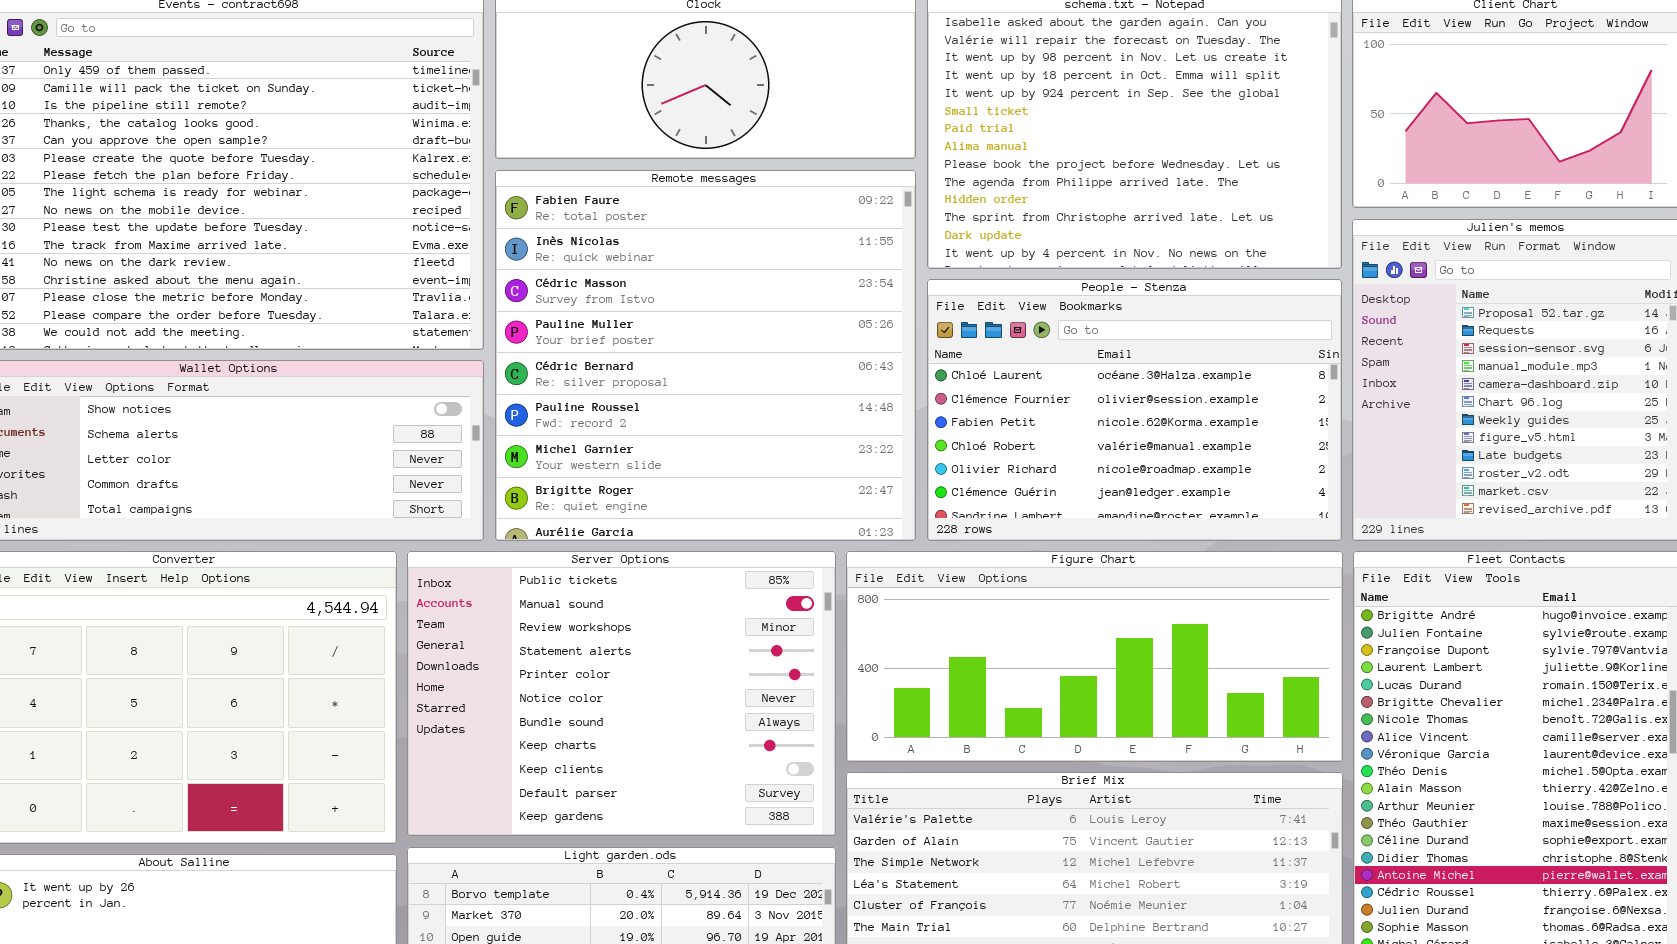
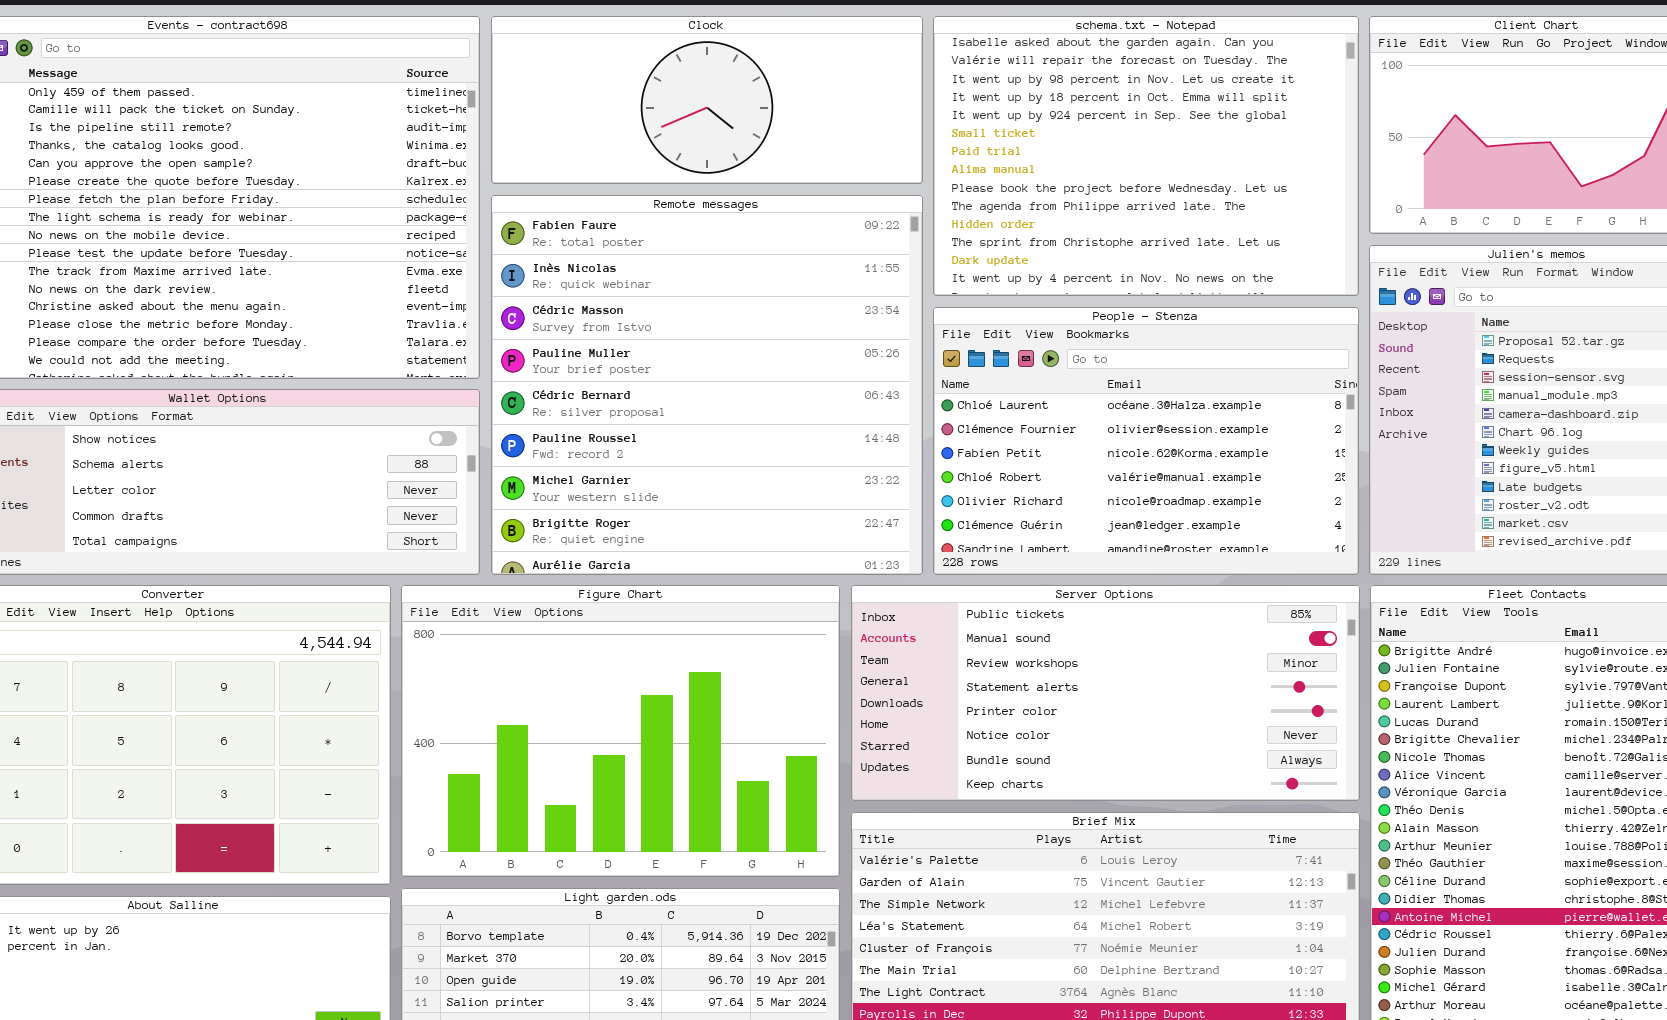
Server Options: [407,551,836,836] -> [851,585,1360,801], moved, resized
Figure Chart: [846,551,1343,762] -> [401,585,840,877], moved, resized

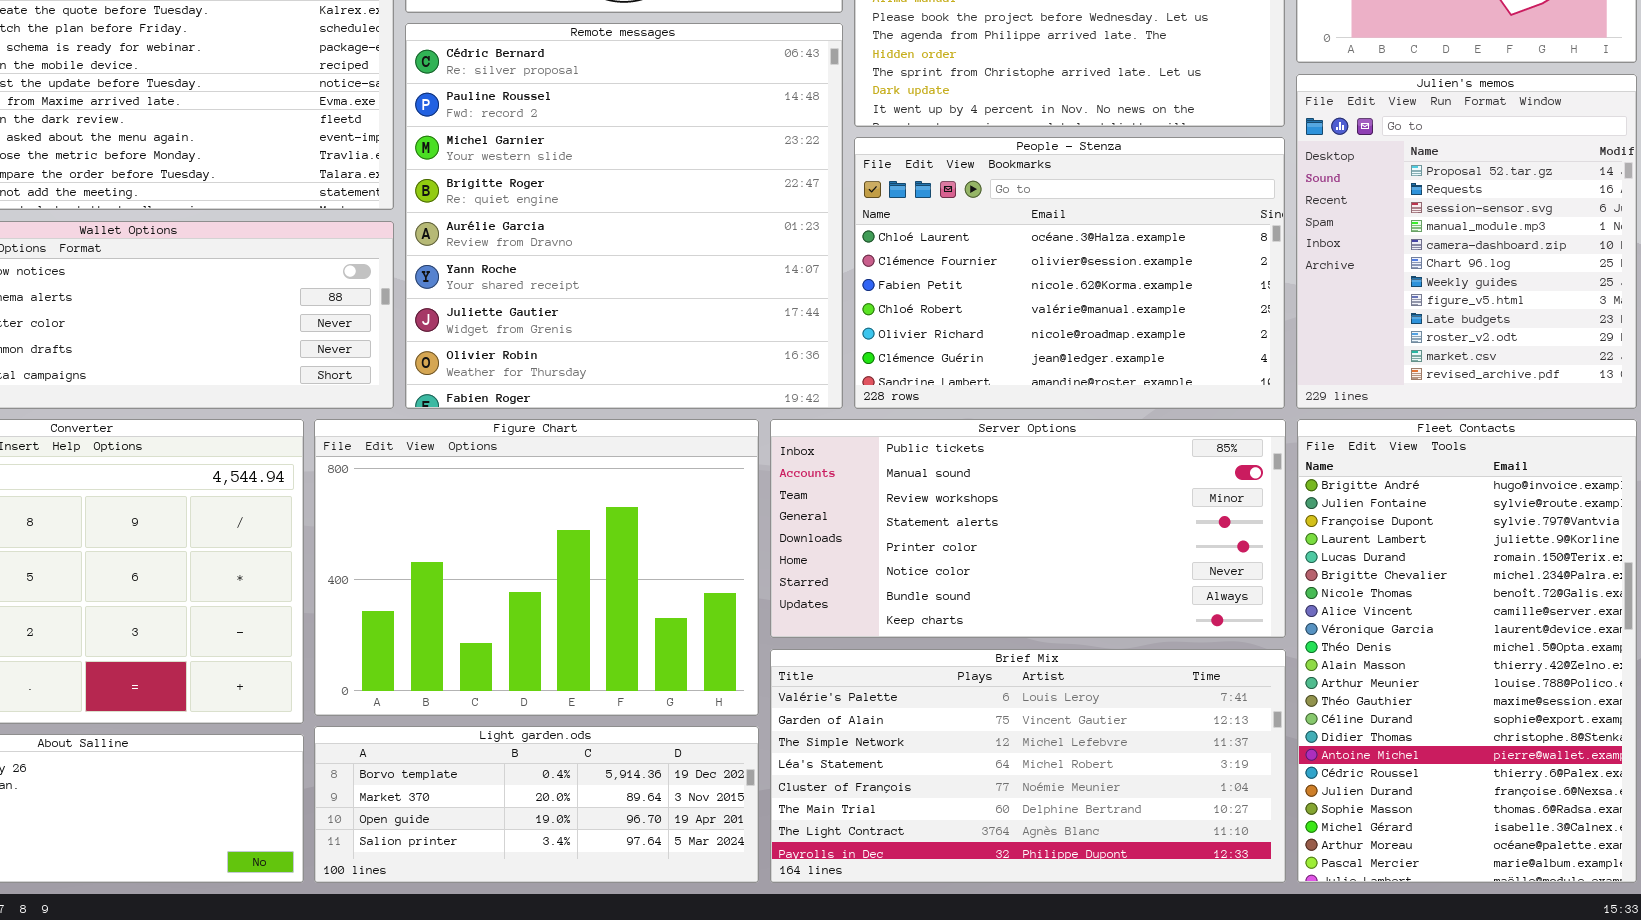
Remote messages: [491,195,923,575] -> [405,23,843,409], scrolled down 4 rows

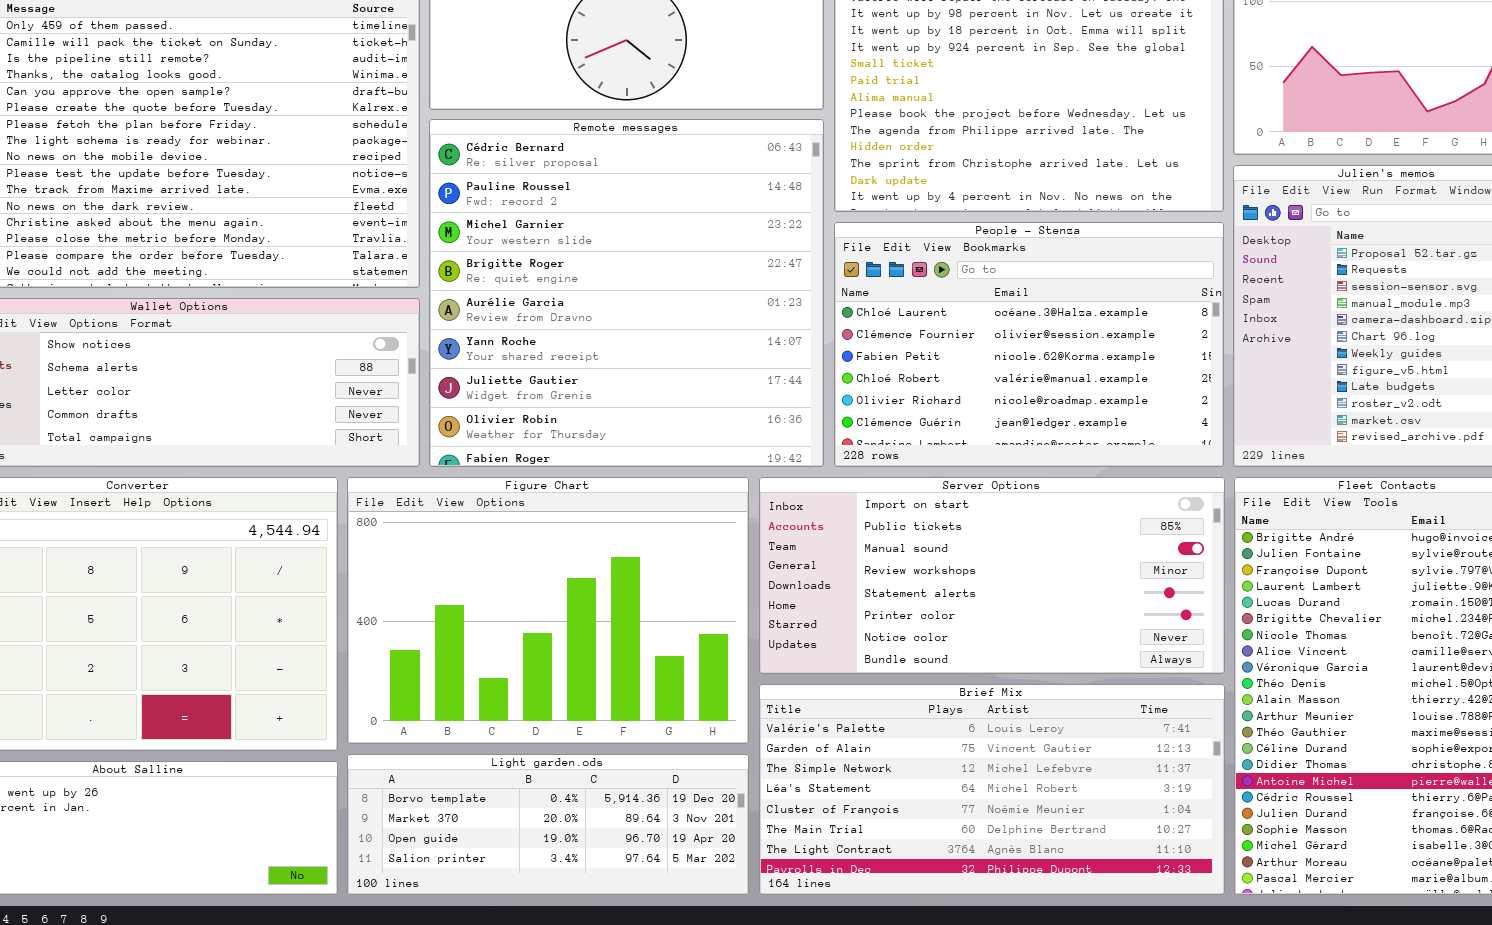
Server Options: [770,419,1286,638] -> [759,477,1225,674], scrolled up 1 row

